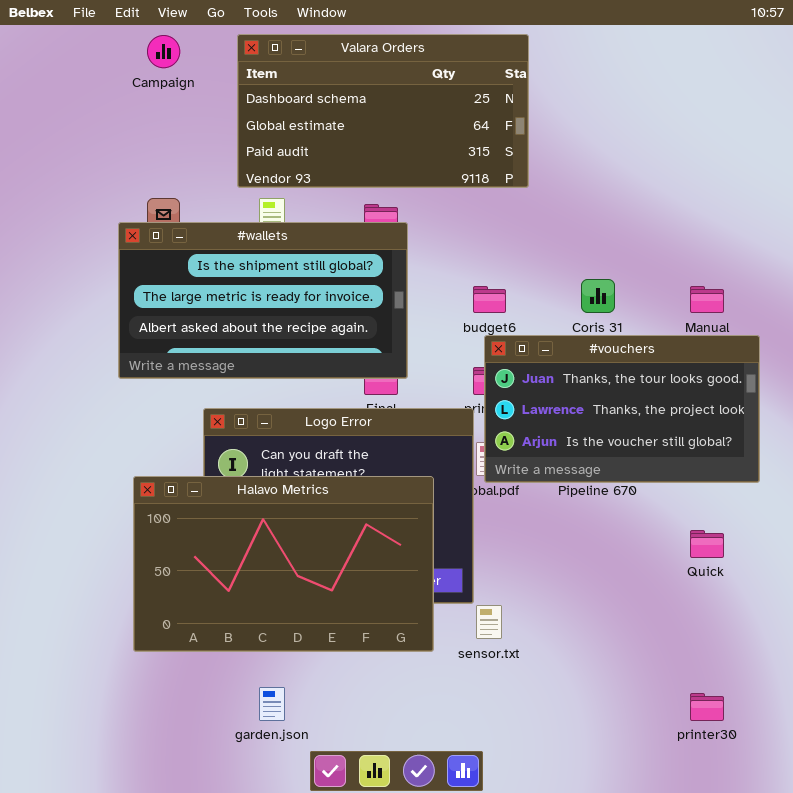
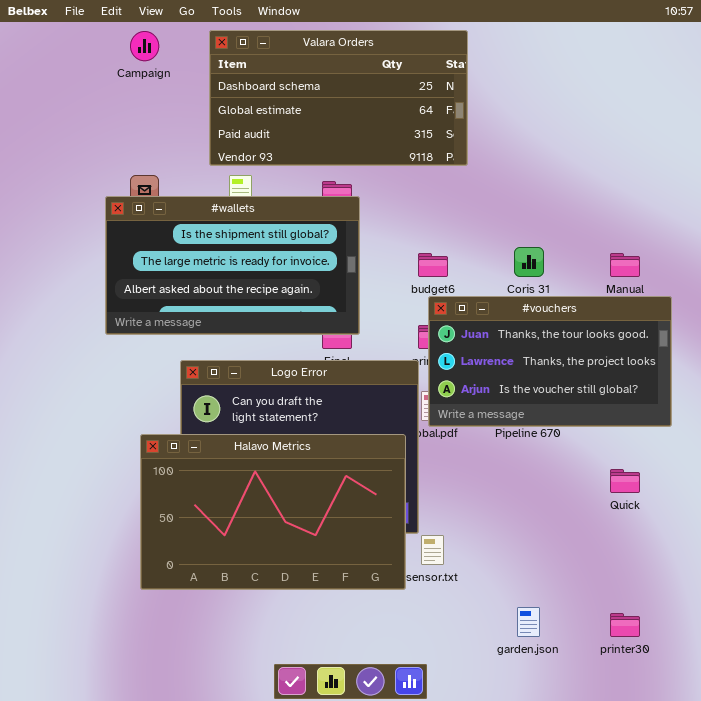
Halavo Metrics: [133,476,434,652] -> [140,434,406,590], moved
garden.json: [259,687,285,721] -> [517,607,540,637], moved

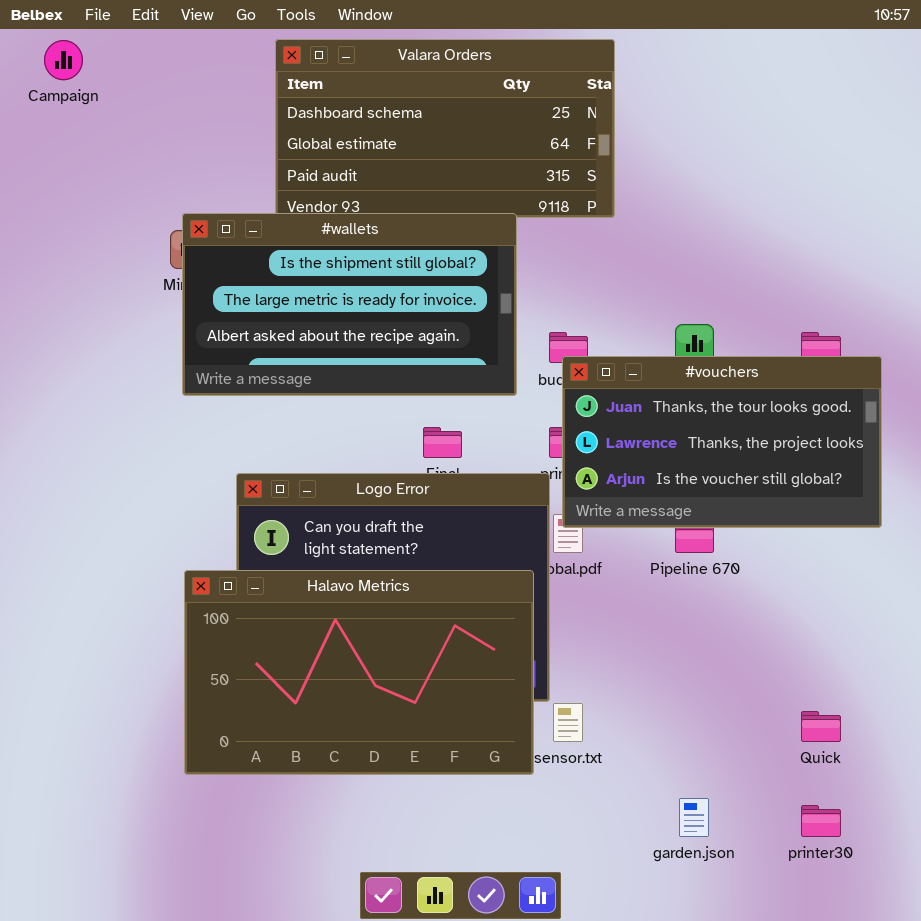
Campaign: [130,31,159,61] -> [44,40,83,80], moved
#wallets: [105,196,360,335] -> [182,213,517,396], moved
#vouchers: [428,296,672,427] -> [562,356,882,528], moved
Quick: [610,469,640,493] -> [801,711,841,742], moved

